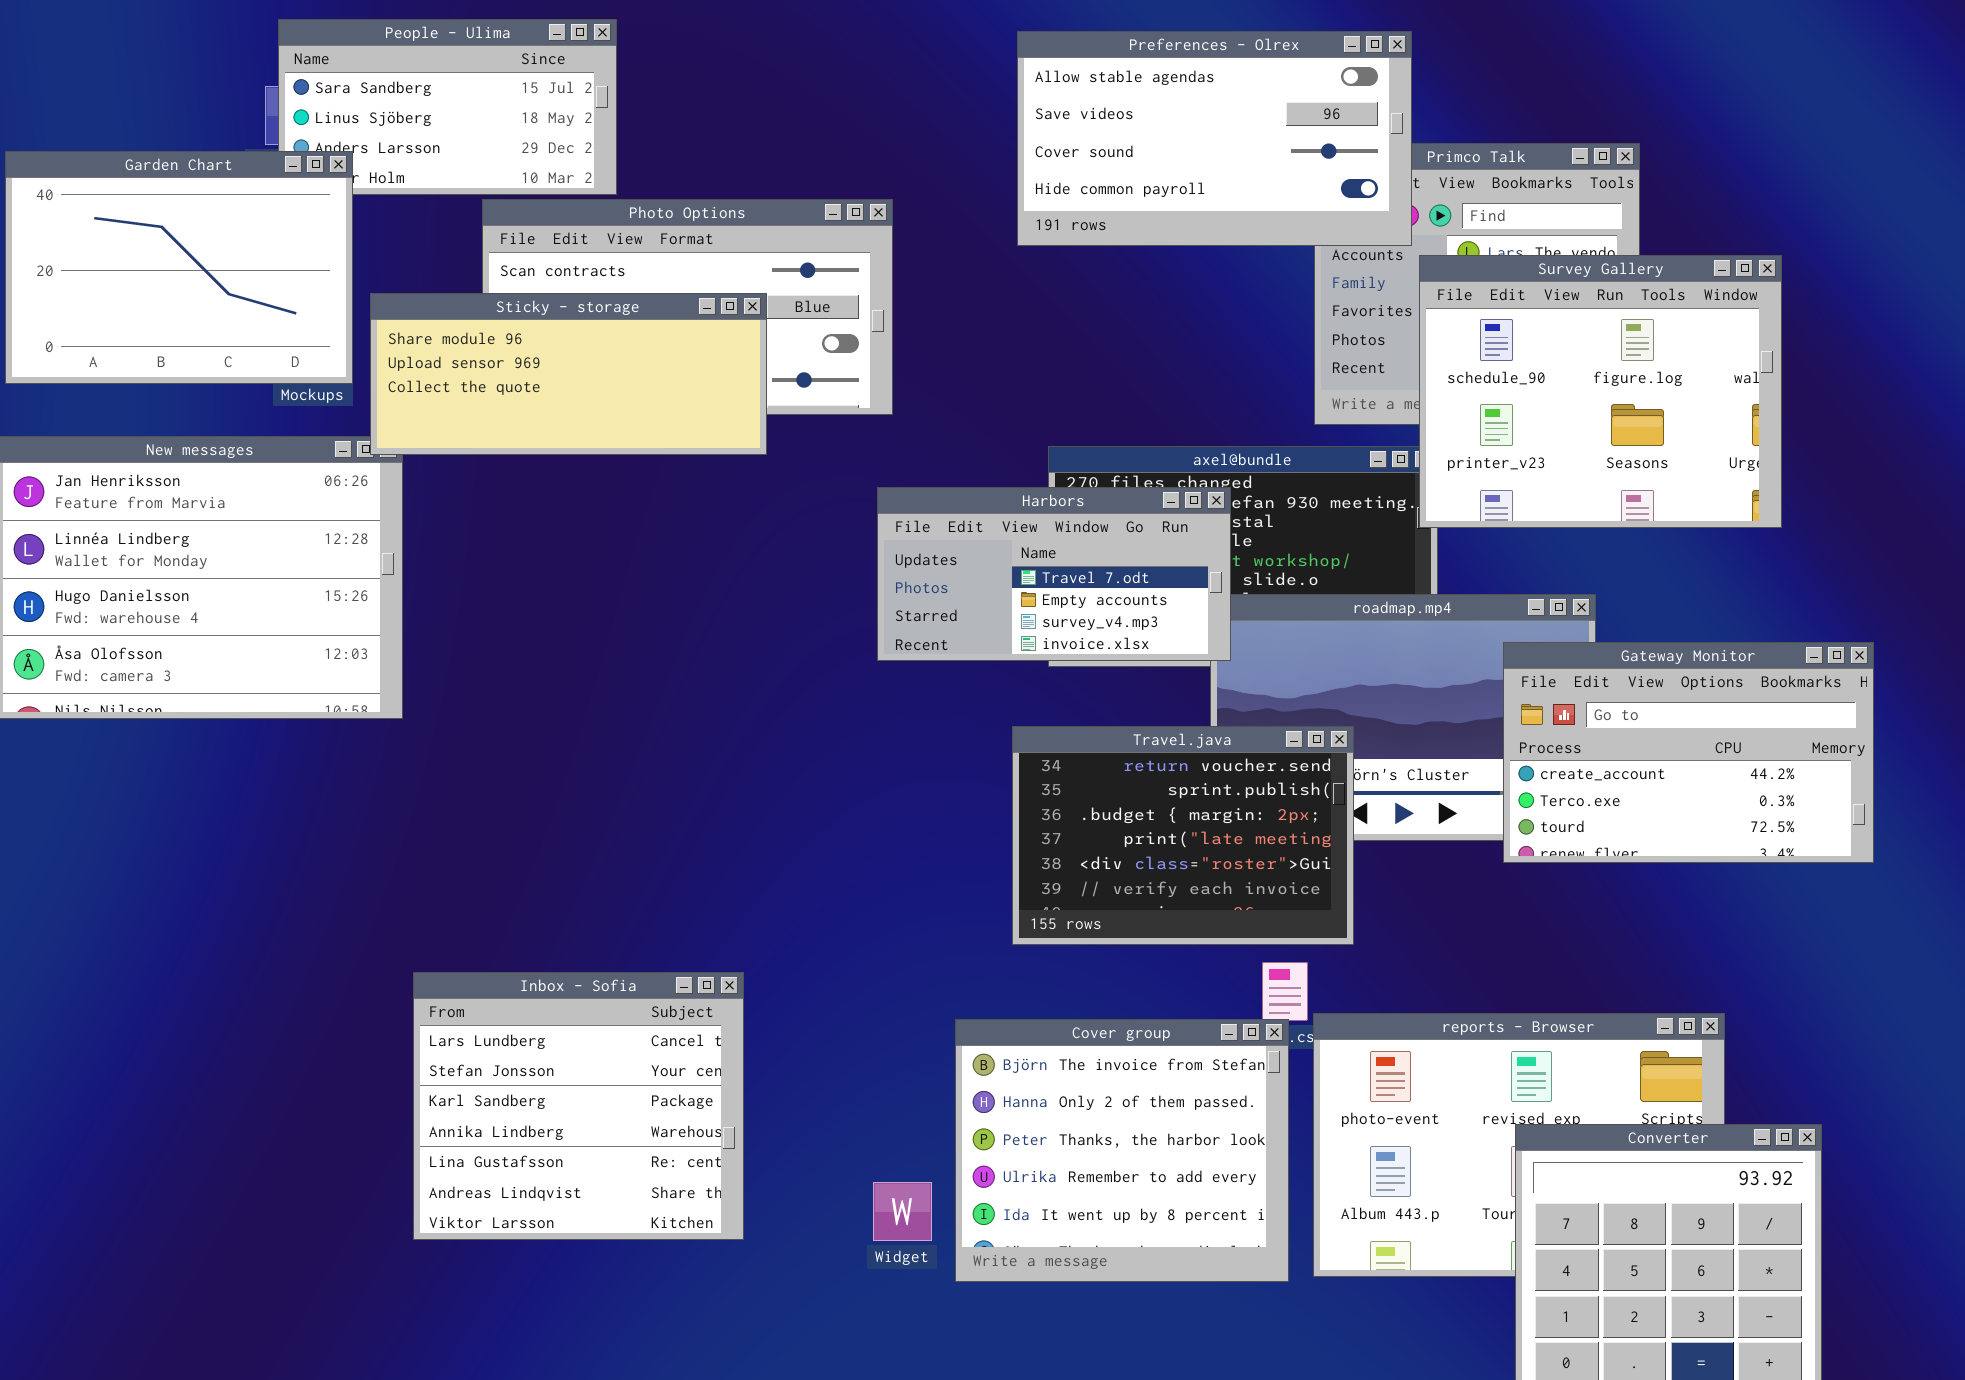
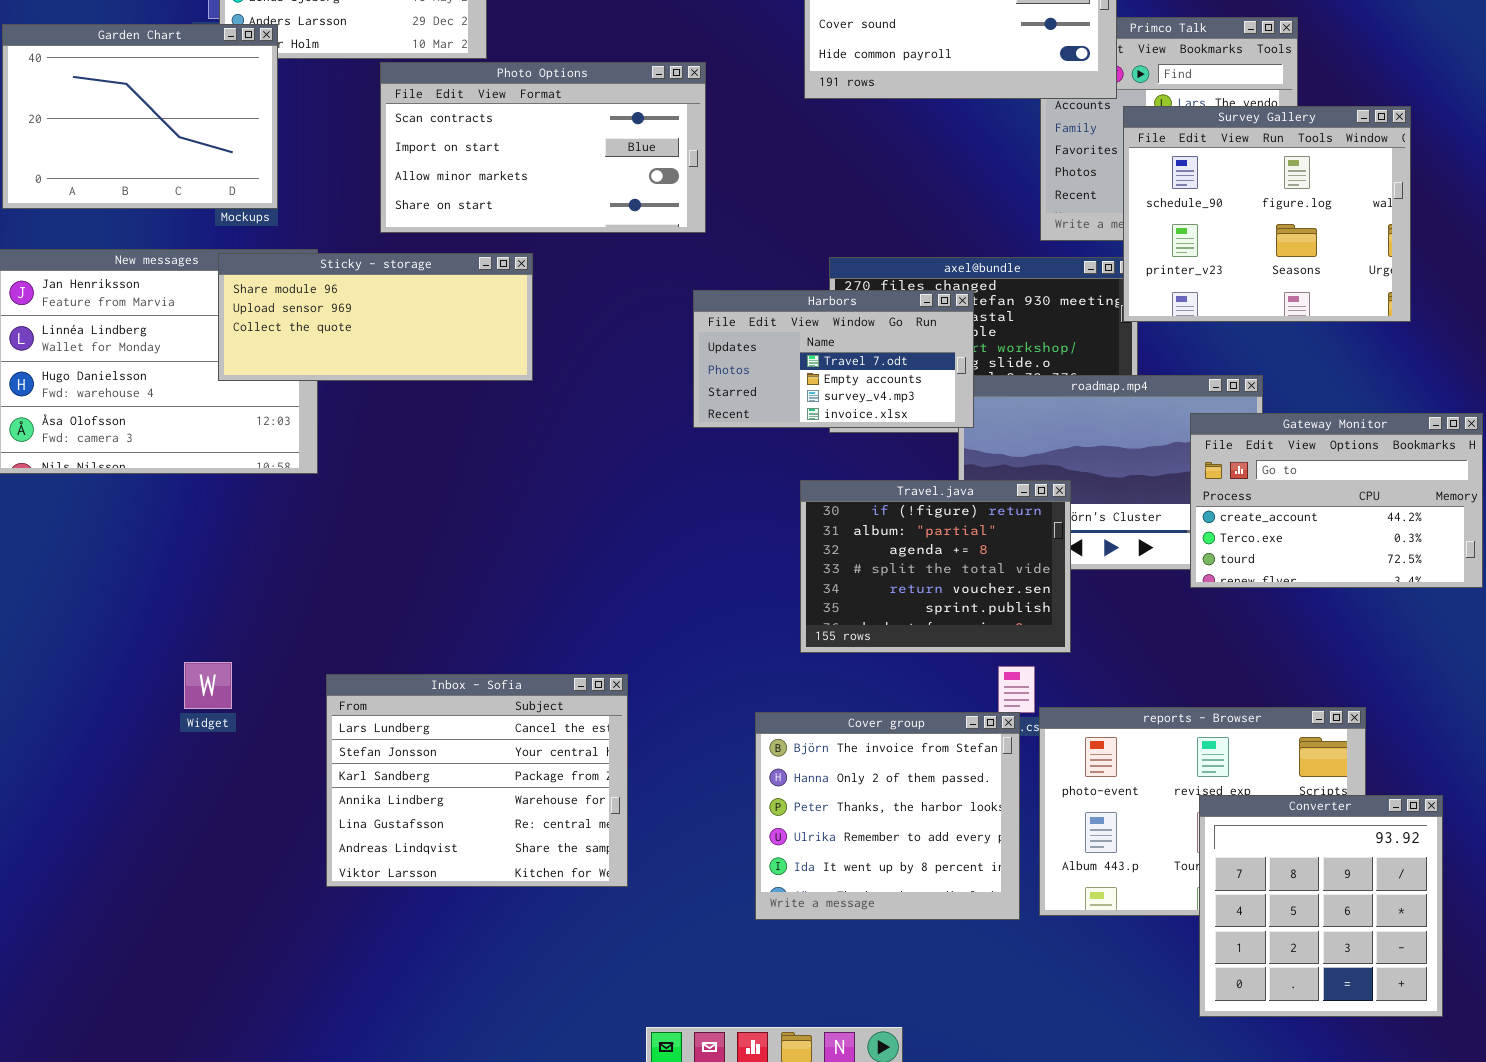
Sticky - storage: [370,293,767,455] -> [218,253,533,381], moved
Travel.java: [1012,726,1354,945] -> [800,480,1071,653], scrolled up 4 rows
Inbox - Sofia: [413,972,744,1240] -> [326,674,628,887], resized
Widget: [873,1182,932,1241] -> [184,662,232,709], moved

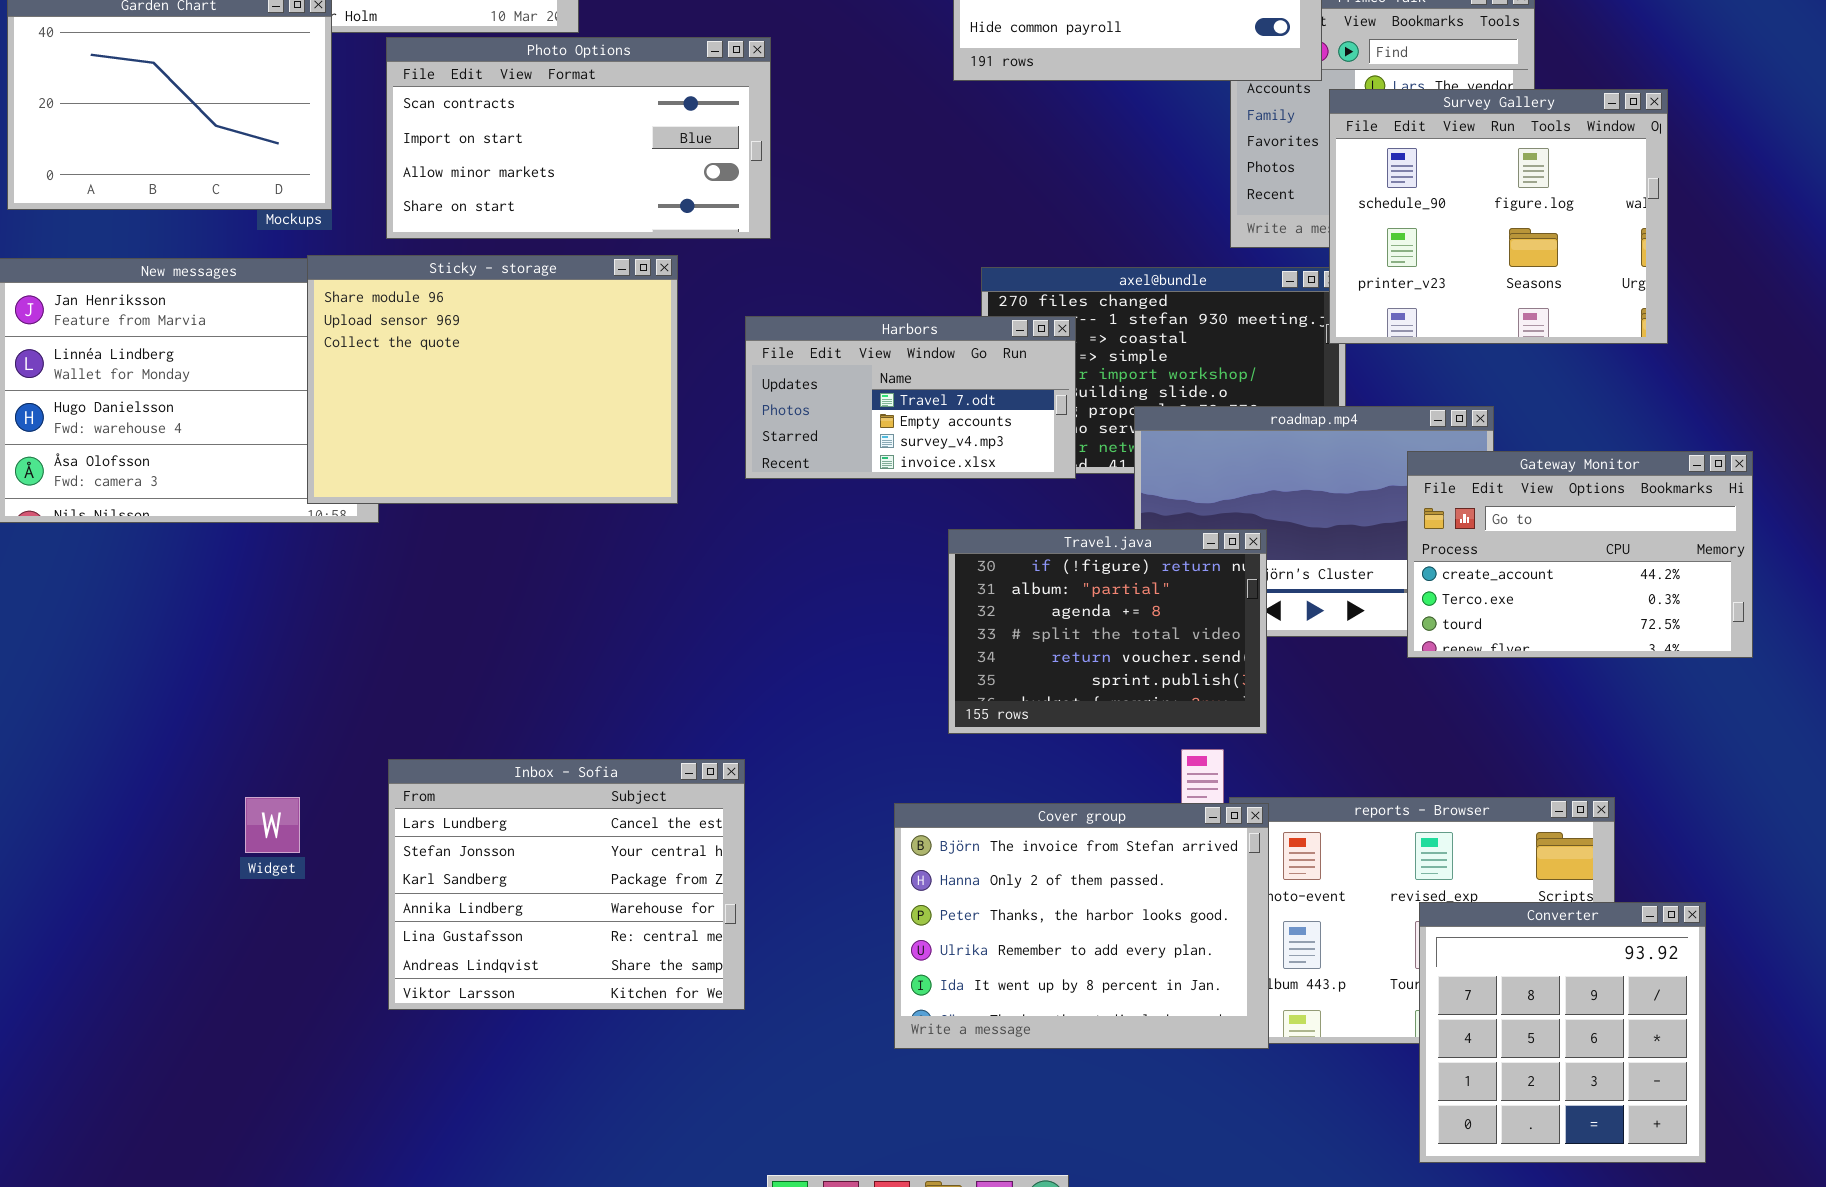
Photo Options: [380,62,706,233] -> [386,37,771,239], moved
Sticky - storage: [218,253,533,381] -> [307,255,678,504], moved, resized
Harbors: [693,290,974,428] -> [745,316,1076,479], moved
Widget: [184,662,232,709] -> [245,797,300,853], moved
Cover group: [755,712,1020,920] -> [894,803,1269,1049], resized

